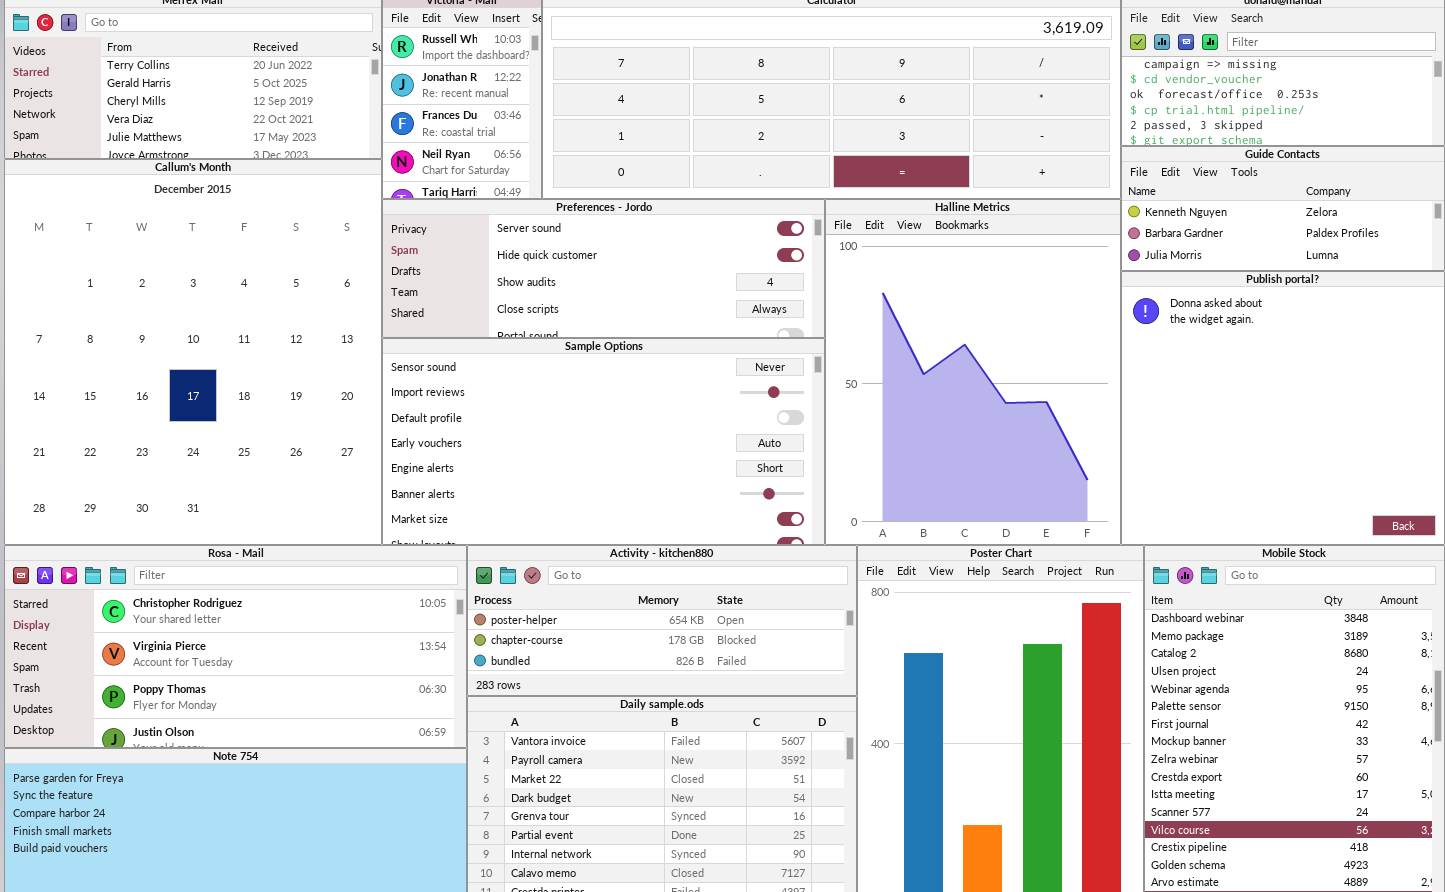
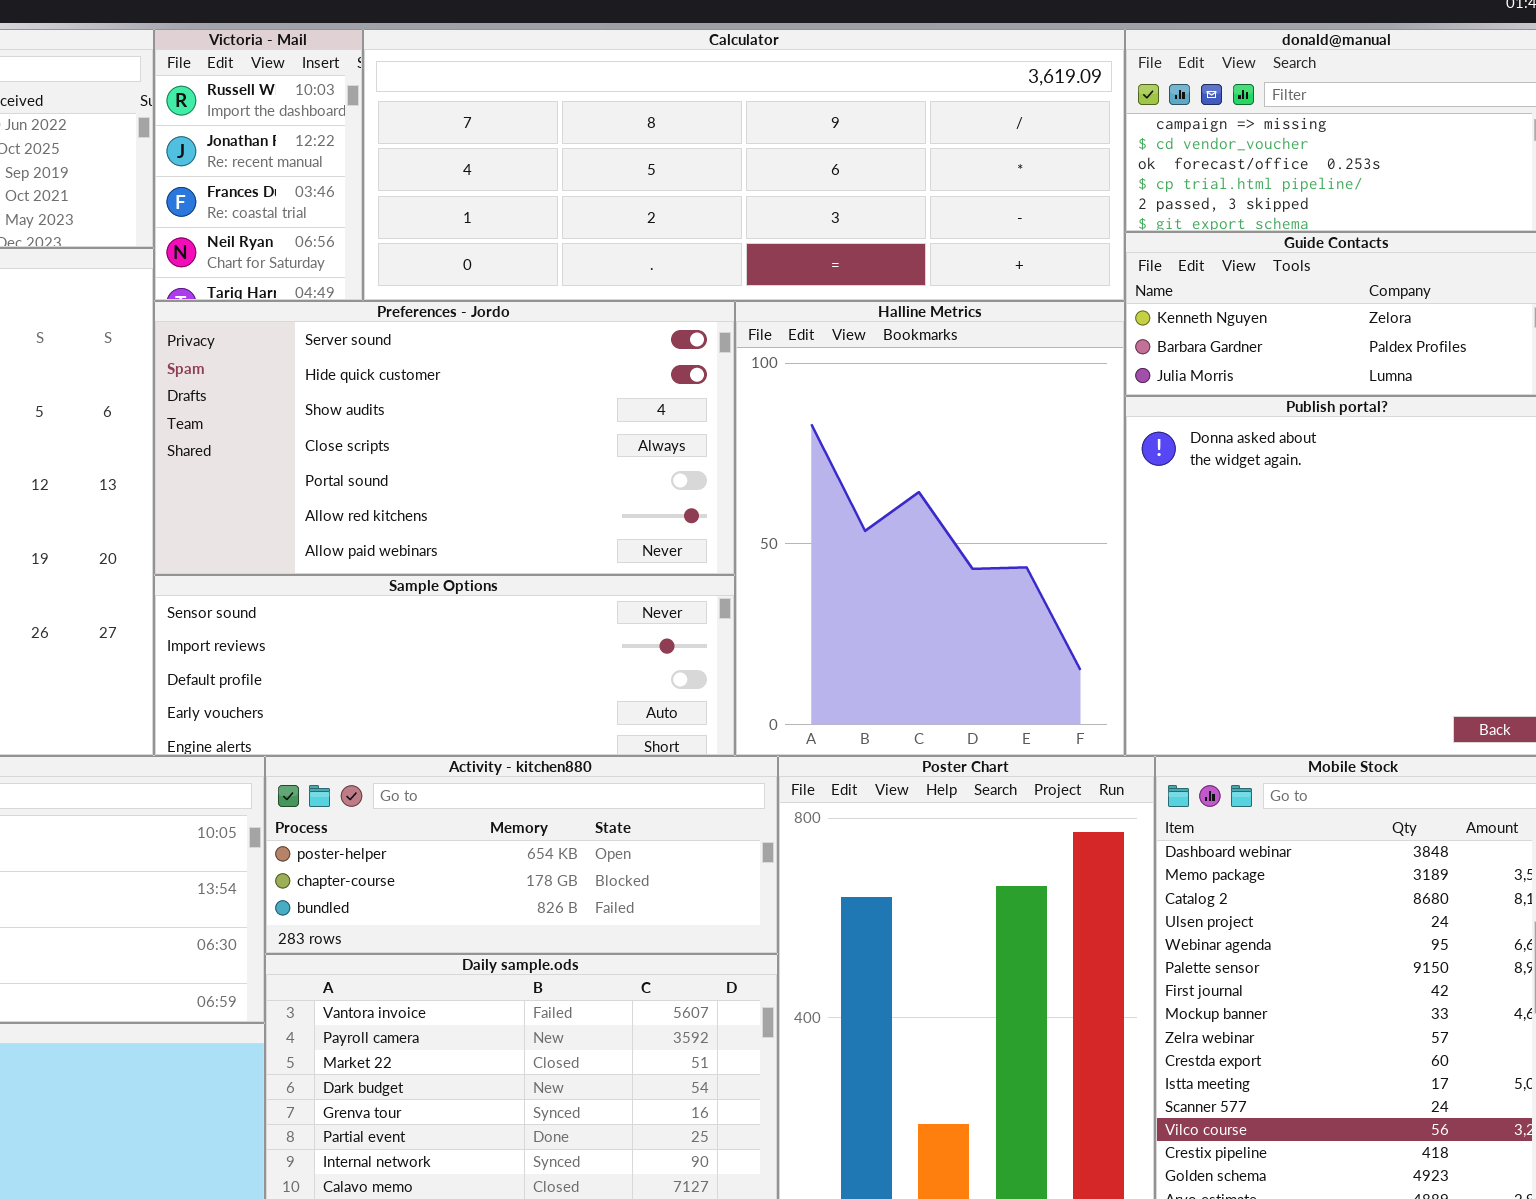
Preferences - Jordo: [382,199,825,338] -> [154,301,735,575], resized
Sample Options: [382,338,825,545] -> [154,575,735,756], resized

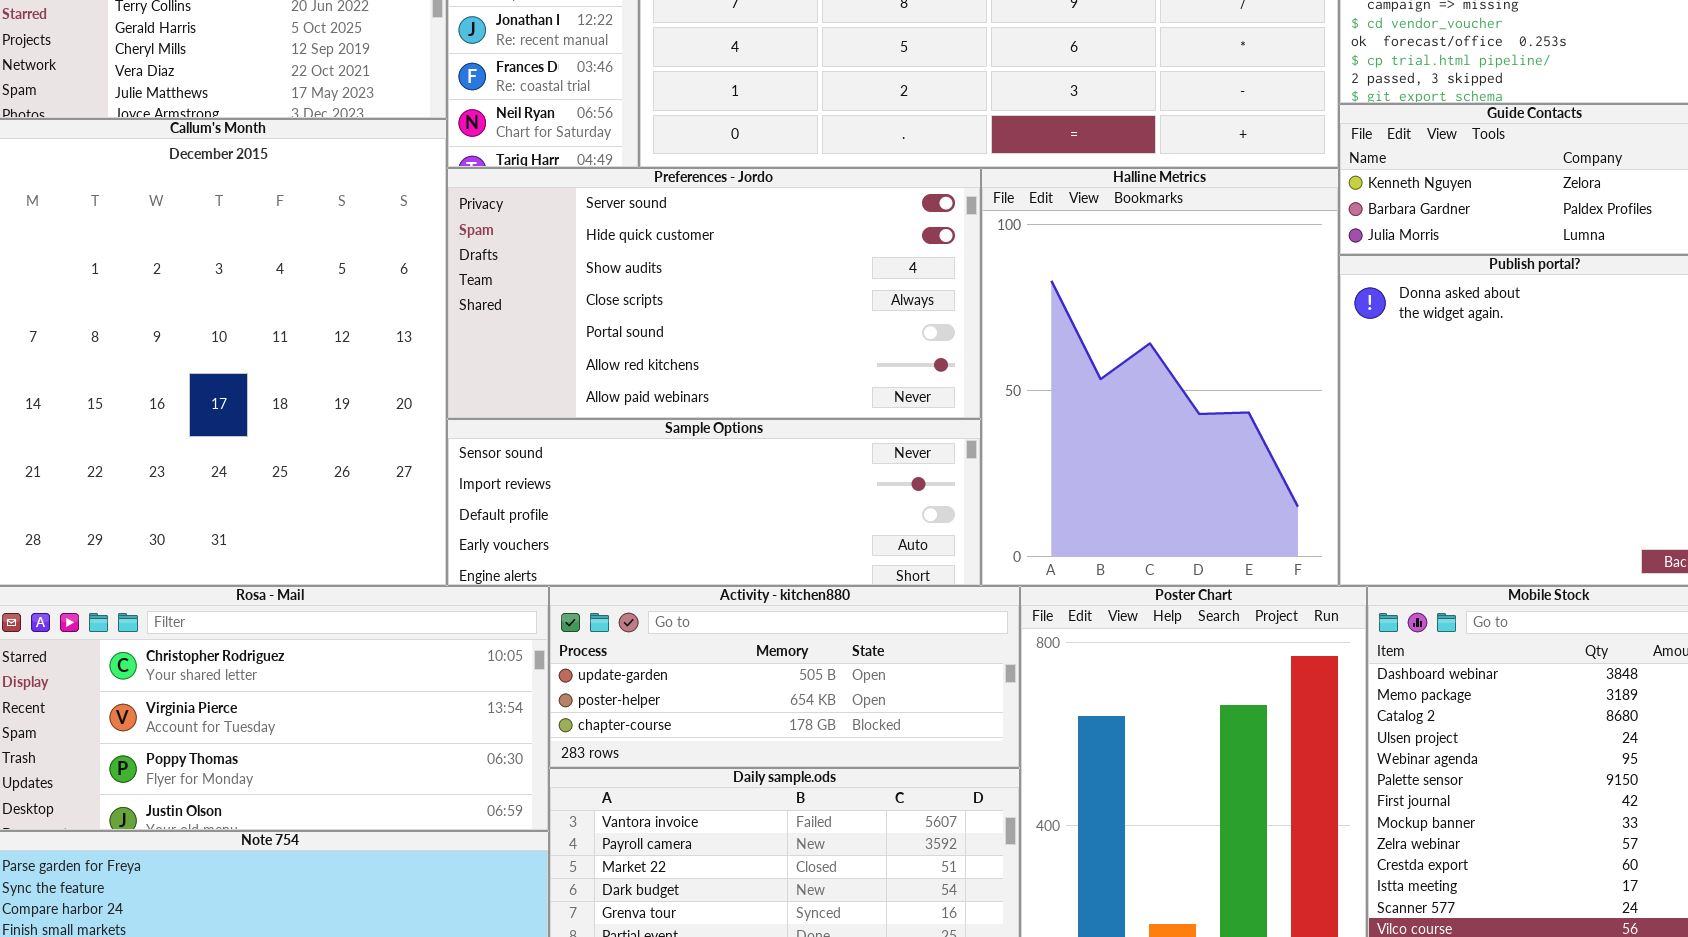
Activity - kitchen880: [265,756,778,954] -> [549,586,1020,768], scrolled up 1 row

